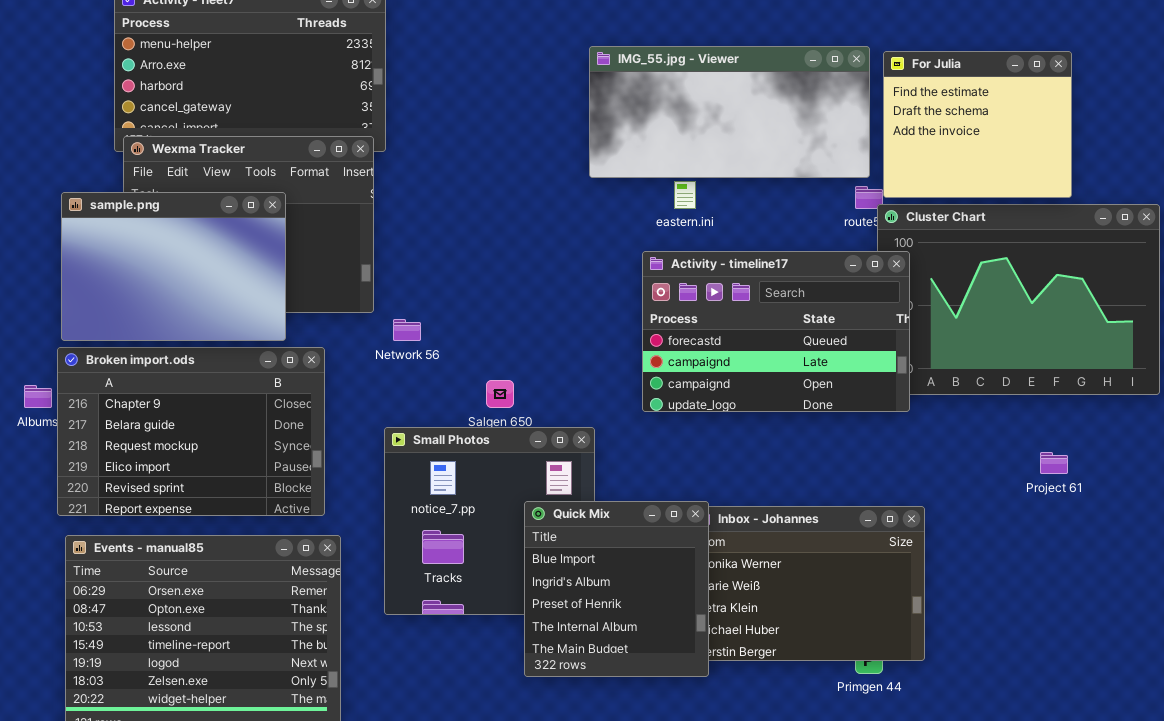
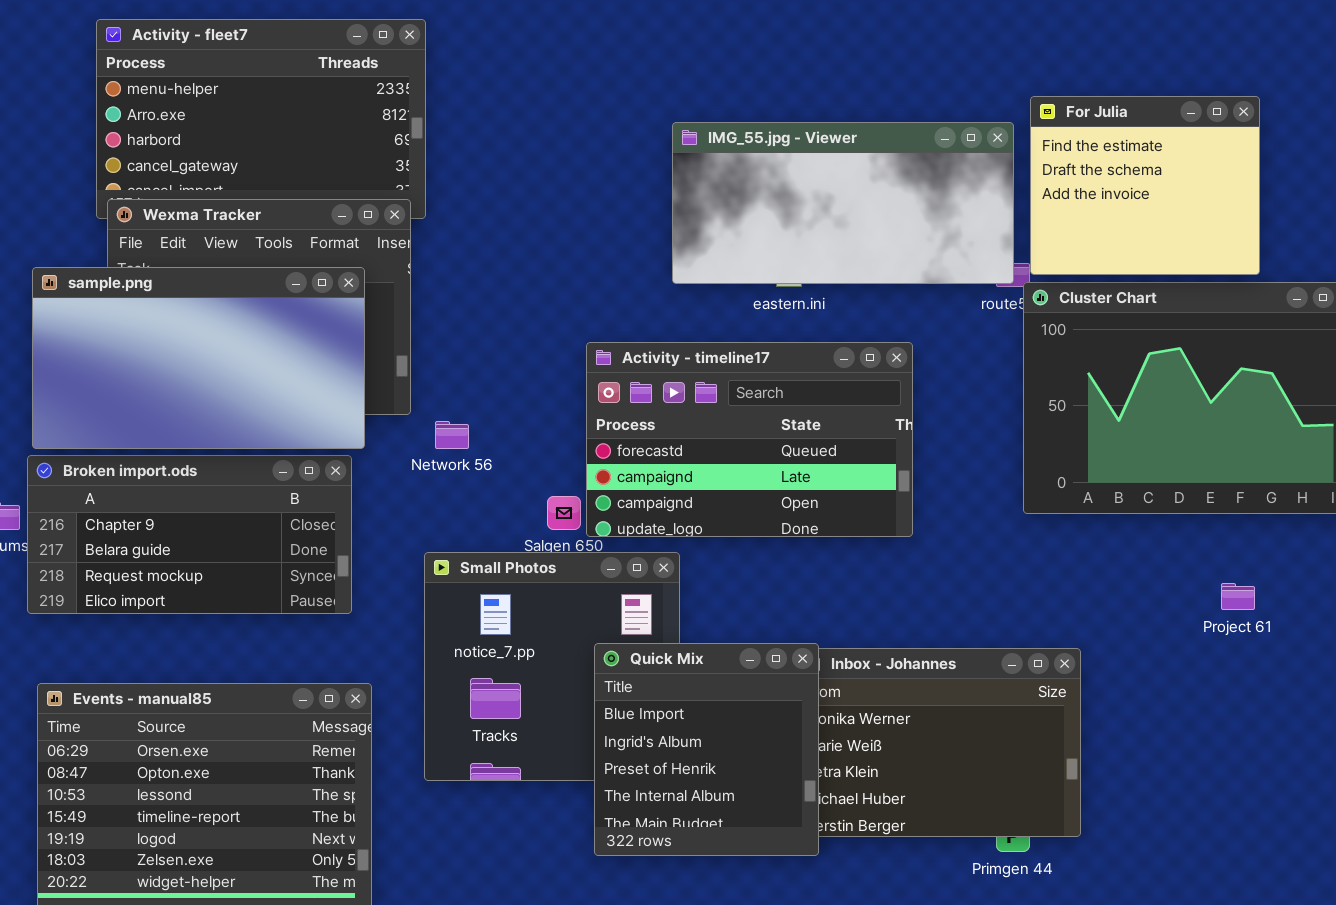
IMG_55.jpg - Viewer: [589,46,870,178] -> [672,122,1014,284], moved
sample.png: [61,192,286,341] -> [32,267,365,449], resized
Activity - timeline17: [642,251,910,412] -> [586,342,913,537], moved
Broken import.ods: [57,347,325,516] -> [27,455,352,614], resized

